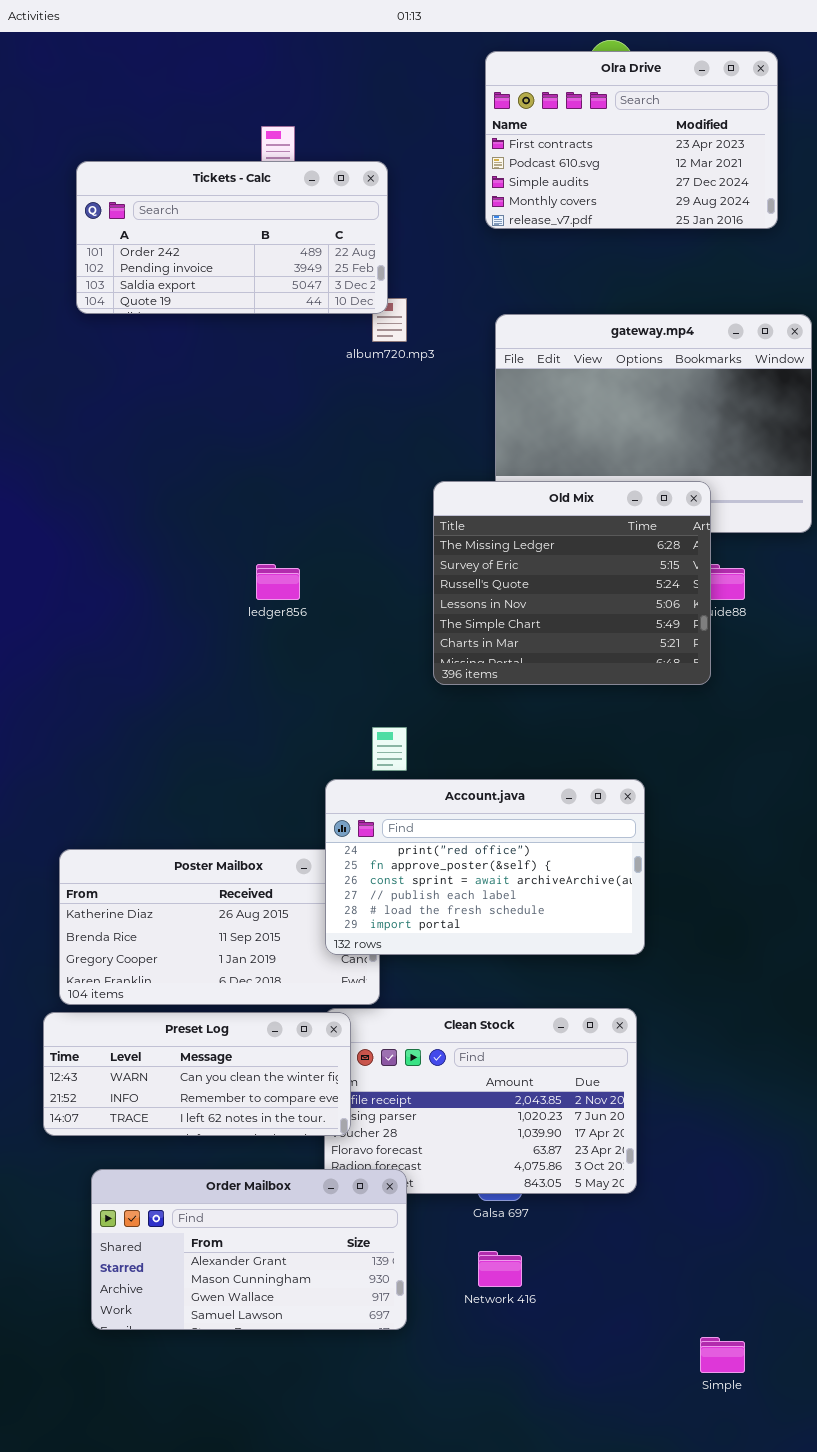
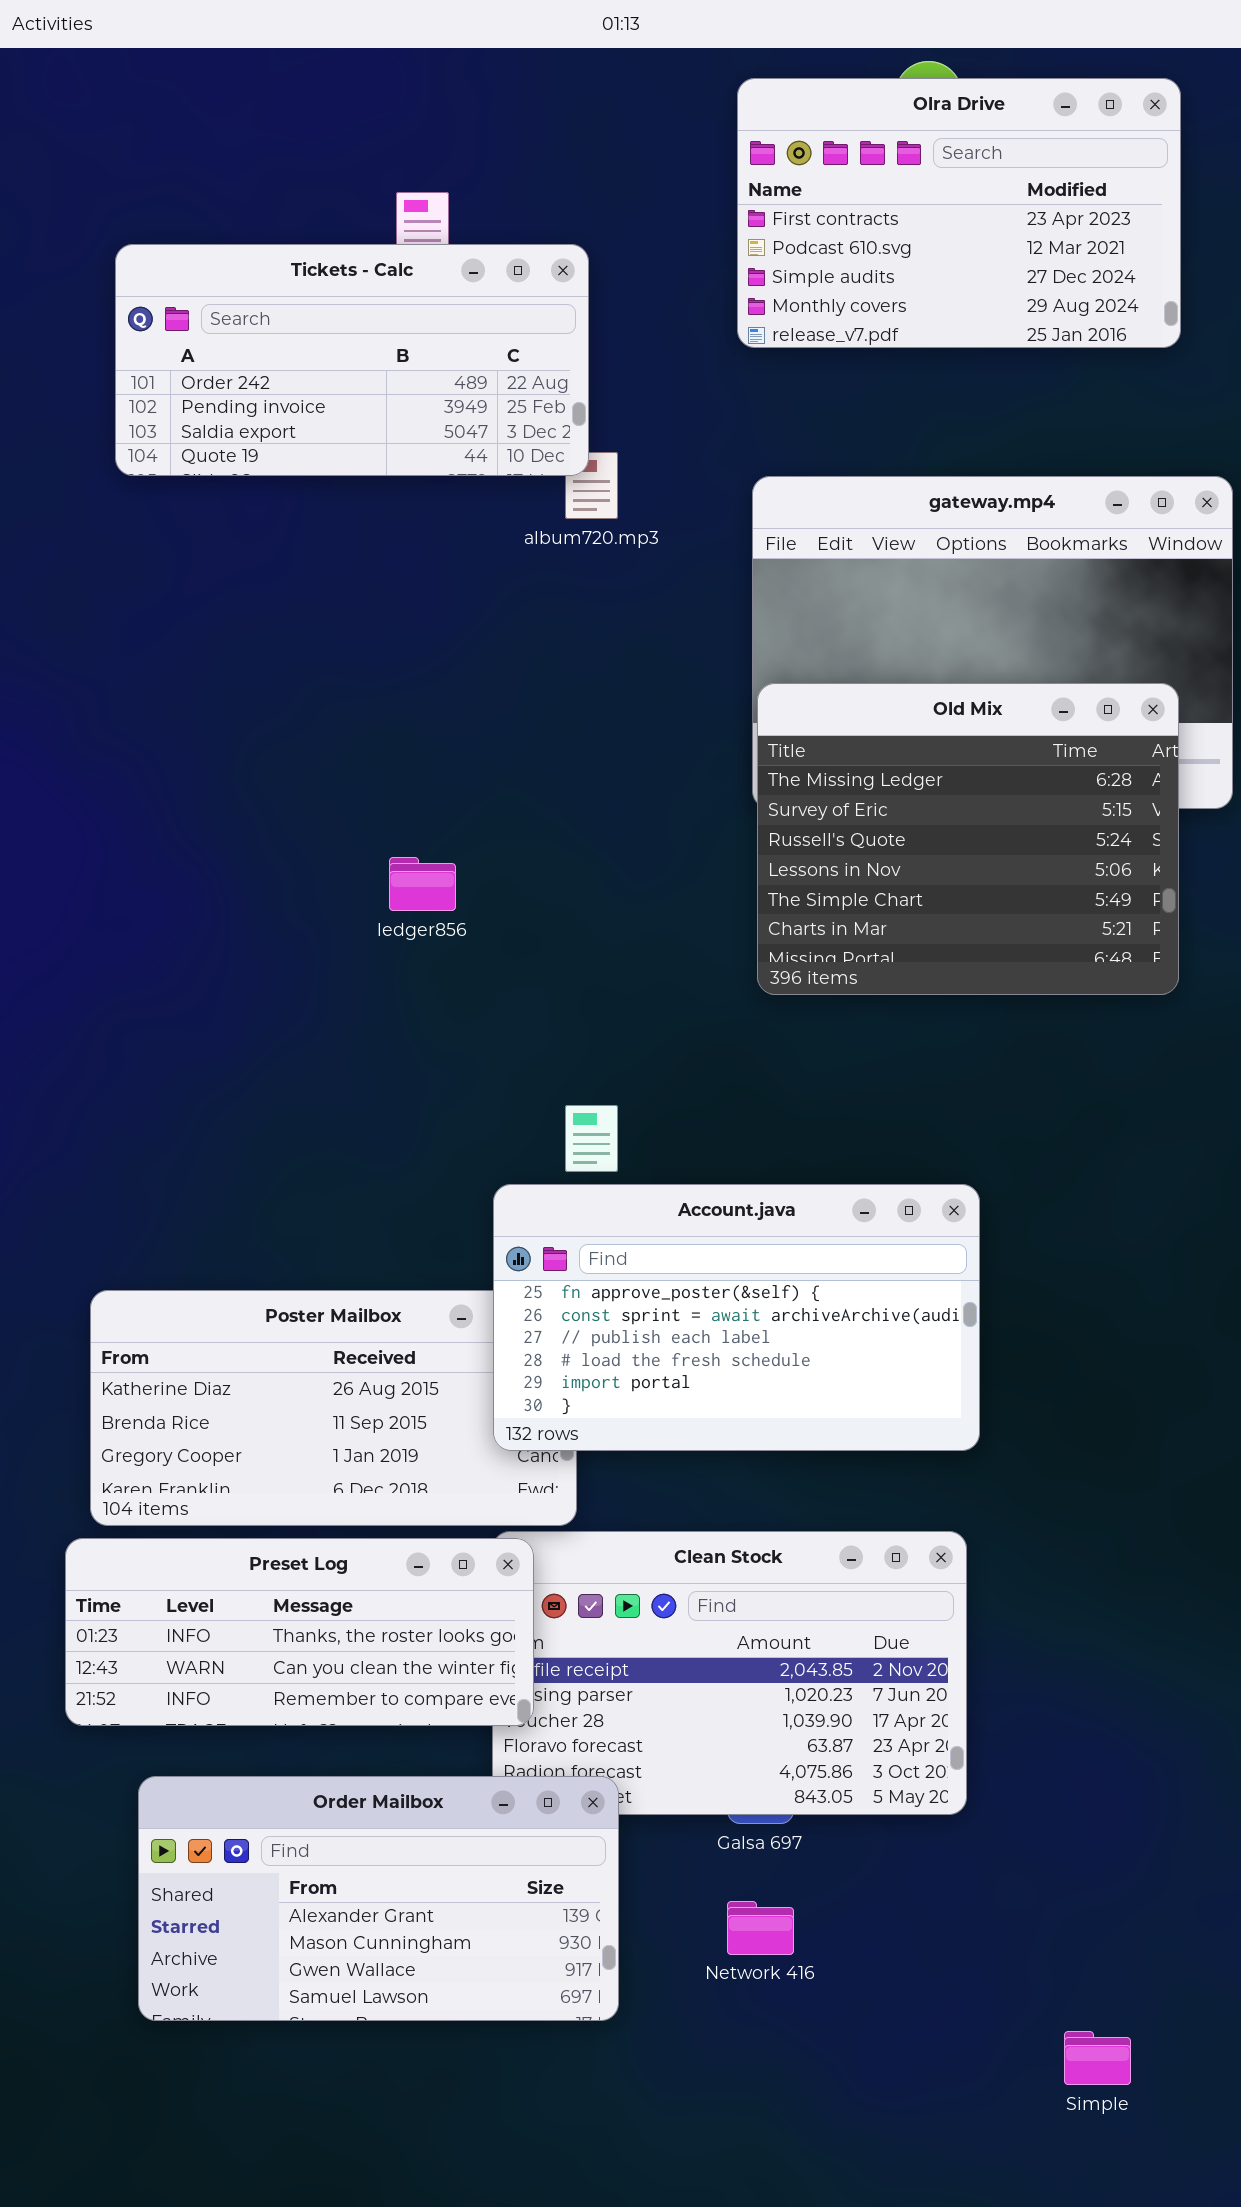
Old Mix: [433,481,711,685] -> [757,683,1179,995], moved
Account.java: [325,779,645,955] -> [493,1184,980,1451], scrolled down 1 row
Preset Log: [43,1012,351,1136] -> [65,1538,534,1726], scrolled up 1 row

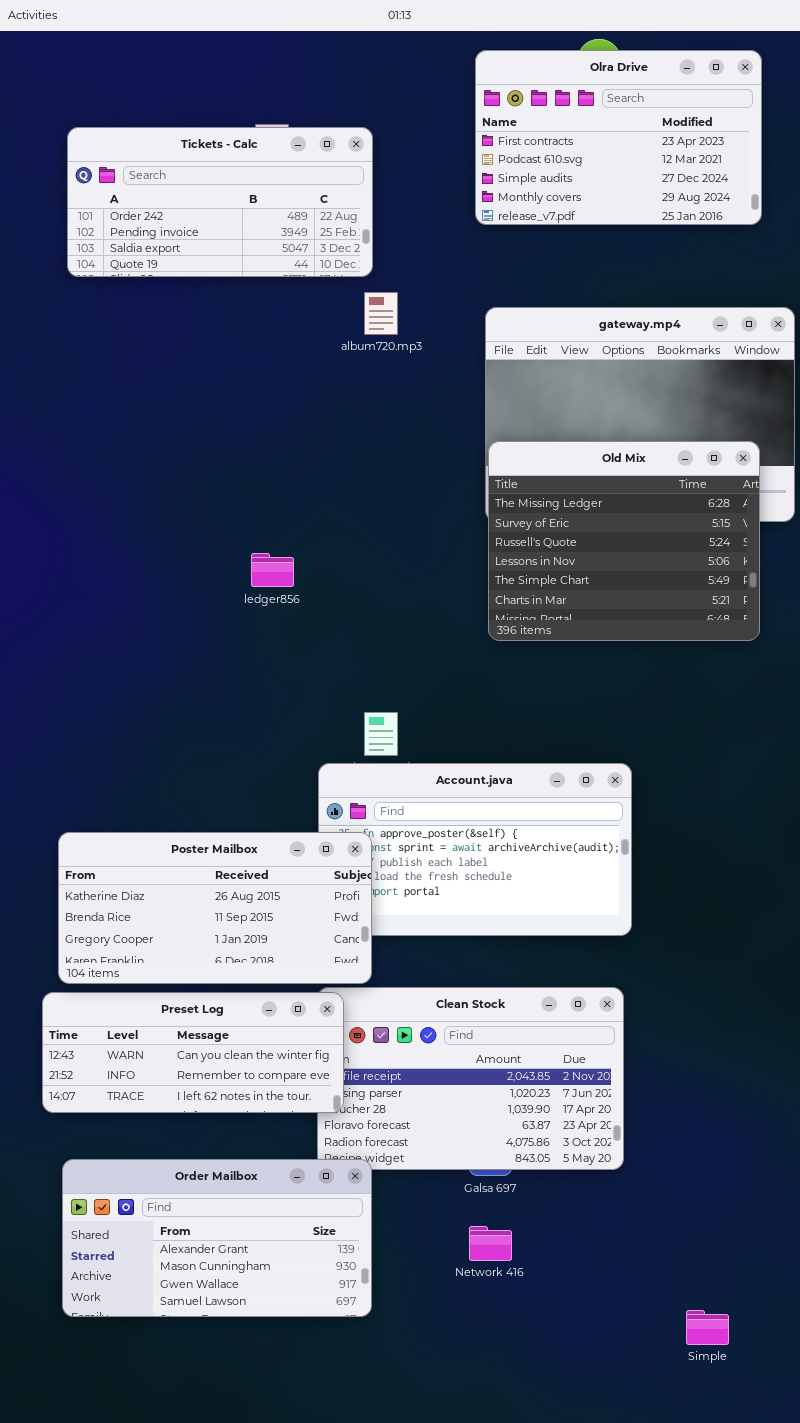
Tickets - Calc: [115,244,589,476] -> [67,127,373,277], moved
Poster Mailbox: [90,1290,577,1526] -> [58,832,372,984], raised
Preset Log: [65,1538,534,1726] -> [42,992,344,1113], scrolled down 1 row
Order Mailbox: [138,1776,619,2021] -> [62,1159,372,1317], moved

